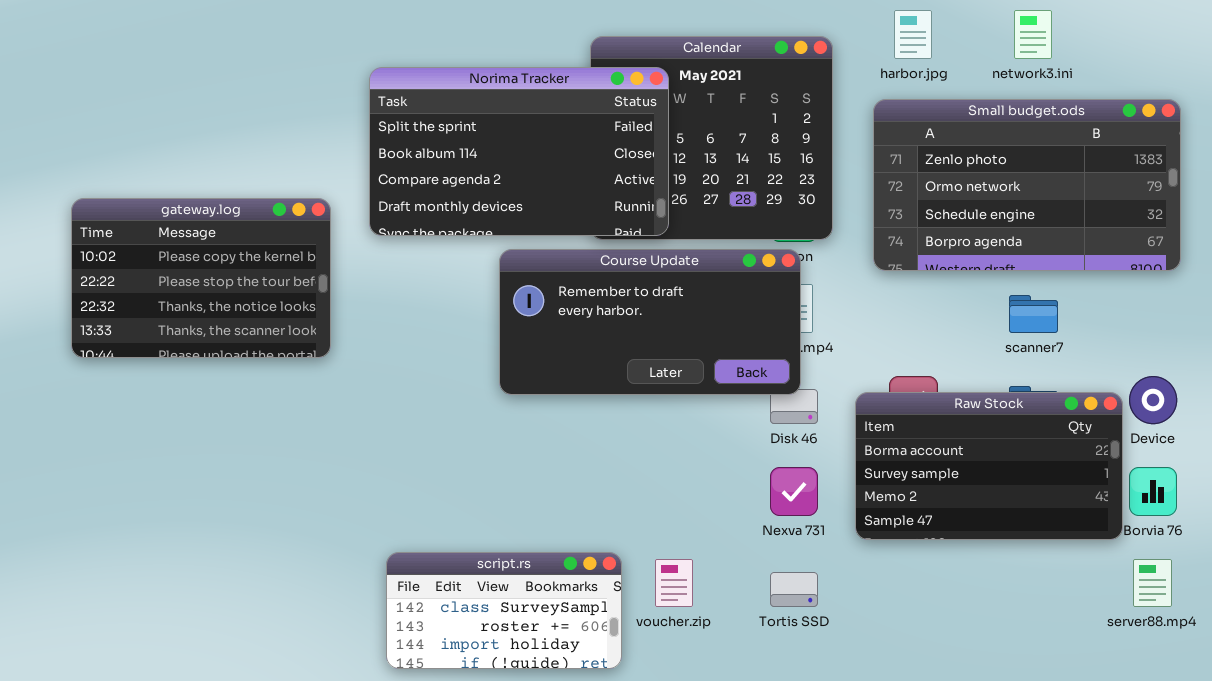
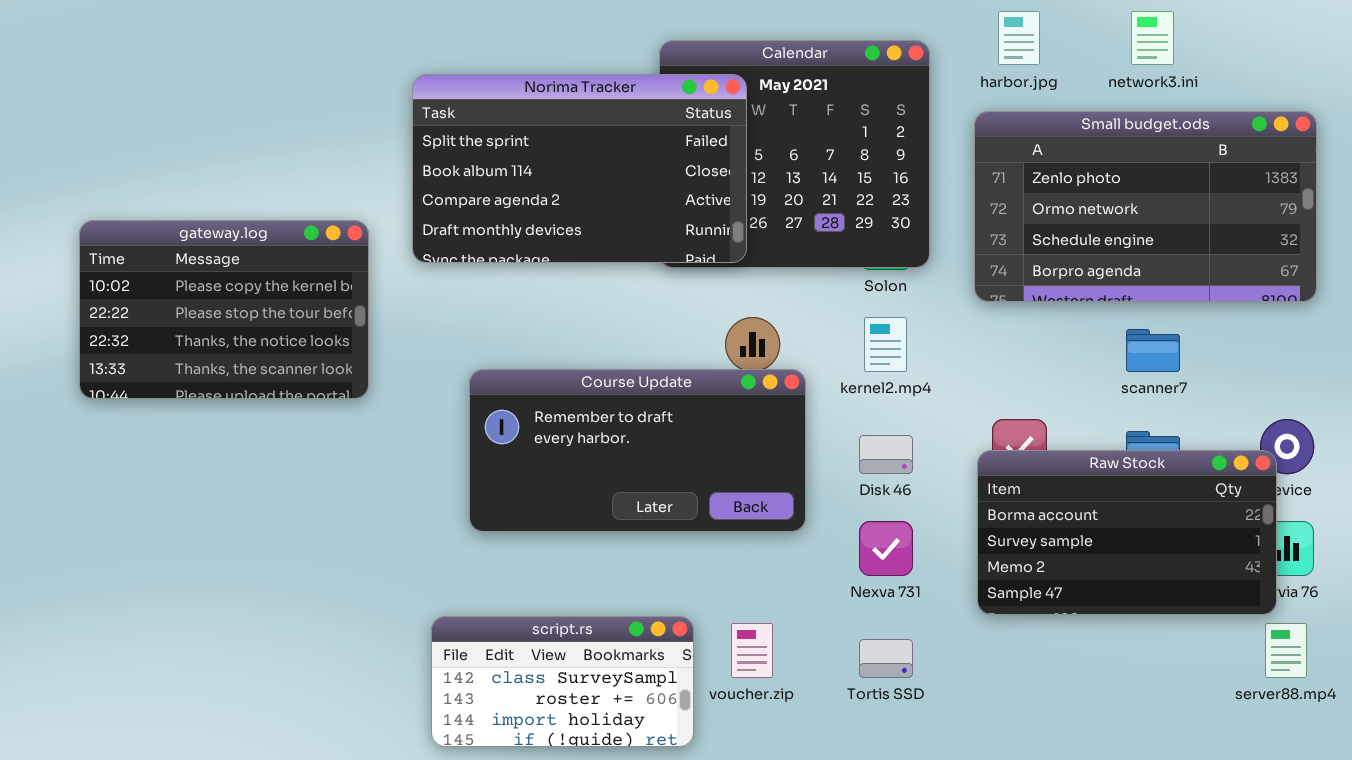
Course Update: [499,249,801,395] -> [469,369,806,532], moved
Raw Stock: [855,392,1123,540] -> [977,450,1277,615], moved

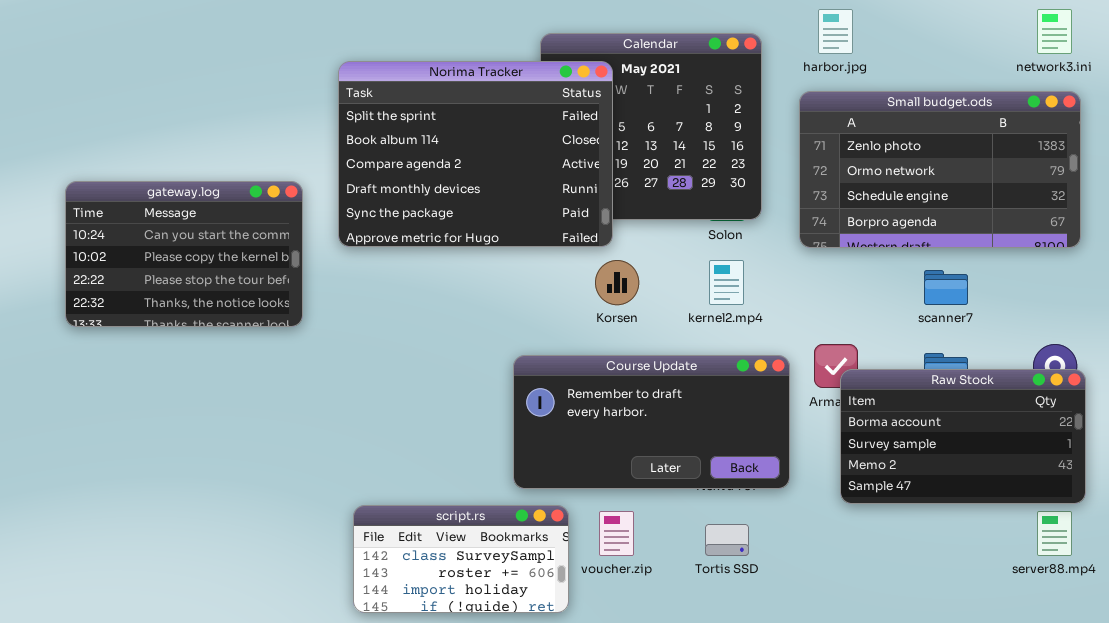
network3.ini: [1131,11,1174,65] -> [1037,9,1072,54], moved
Norima Tracker: [412,74,747,263] -> [338,61,613,247], resized
gateway.log: [79,220,369,399] -> [65,181,303,327], scrolled up 1 row
Course Update: [469,369,806,532] -> [513,355,790,489], moved
Raw Stock: [977,450,1277,615] -> [840,369,1086,504], moved

